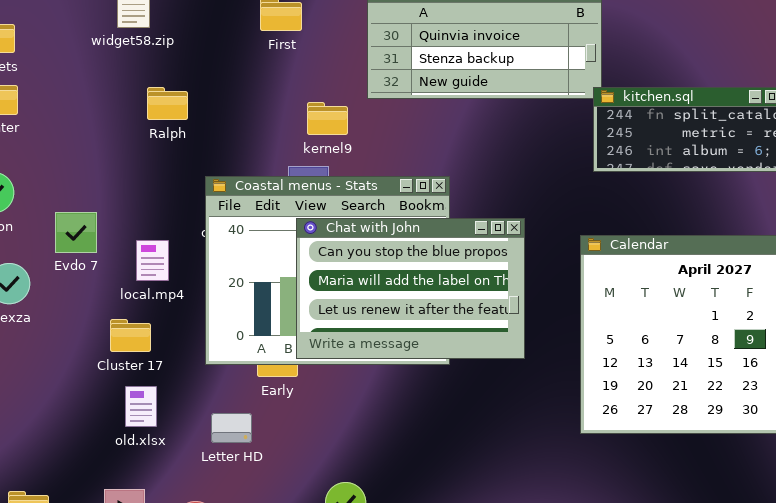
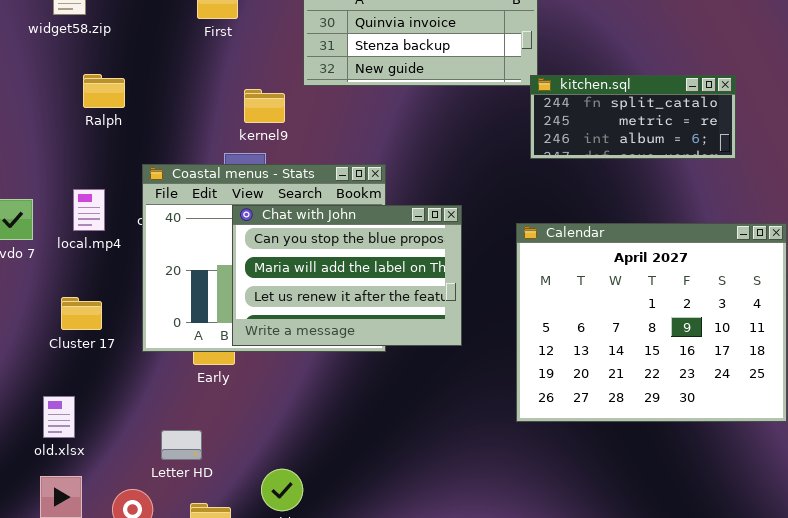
local.mp4: [136,240,169,281] -> [73,189,105,231], moved
Cluster 17: [110,319,151,352] -> [61,297,102,330], moved
old.xlsx: [125,386,157,427] -> [43,396,75,438], moved
Letter HD: [211,413,252,443] -> [161,430,202,460], moved

